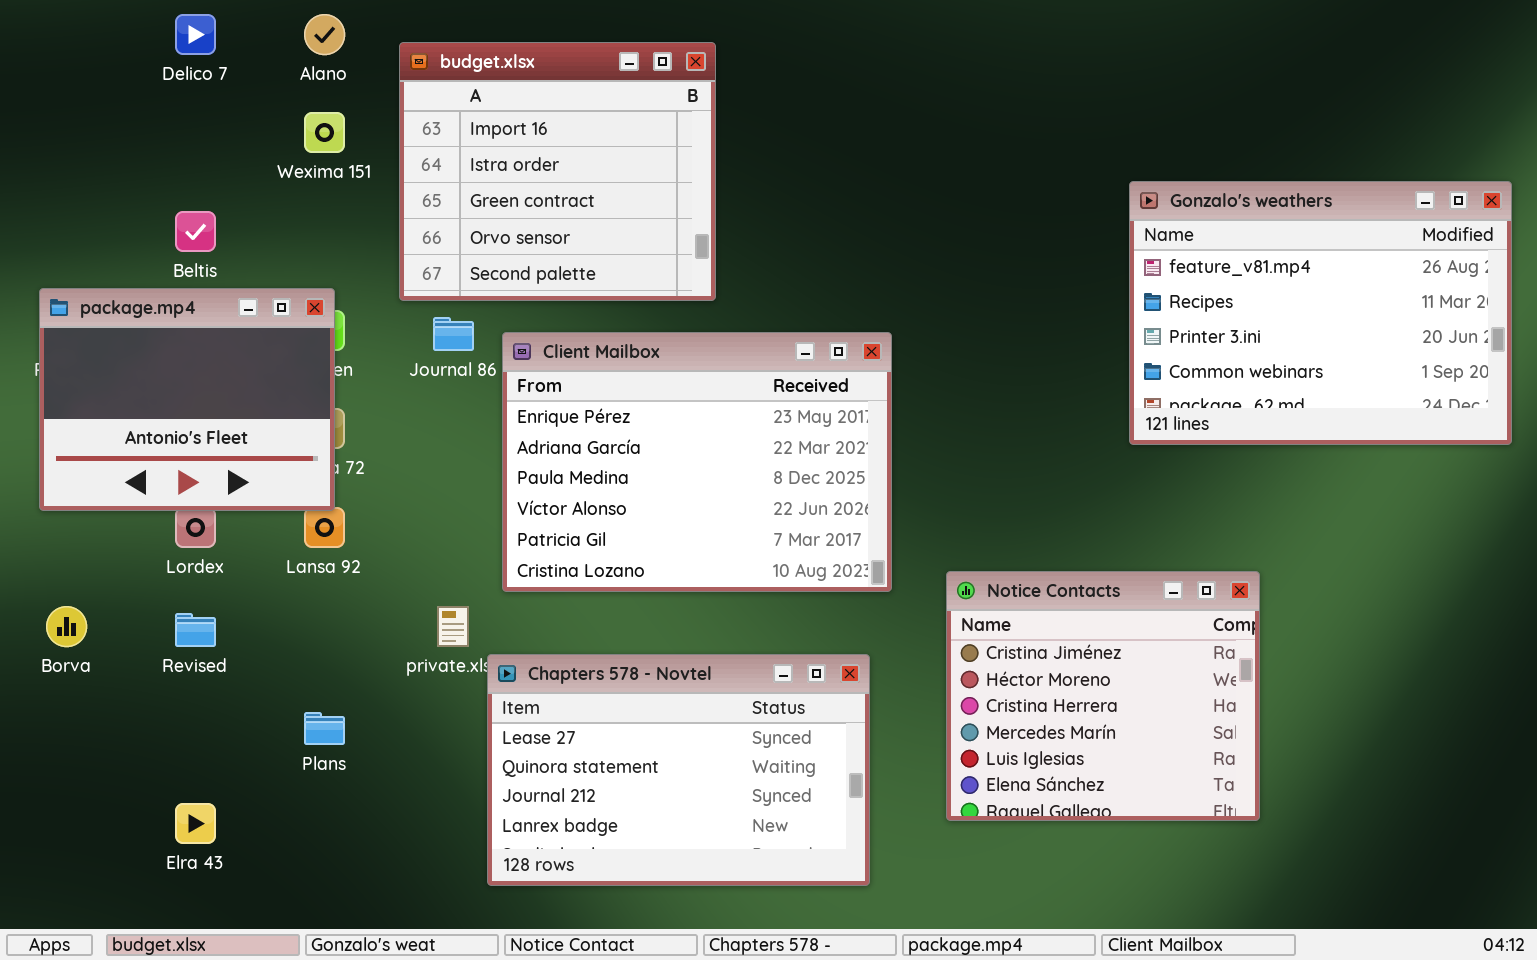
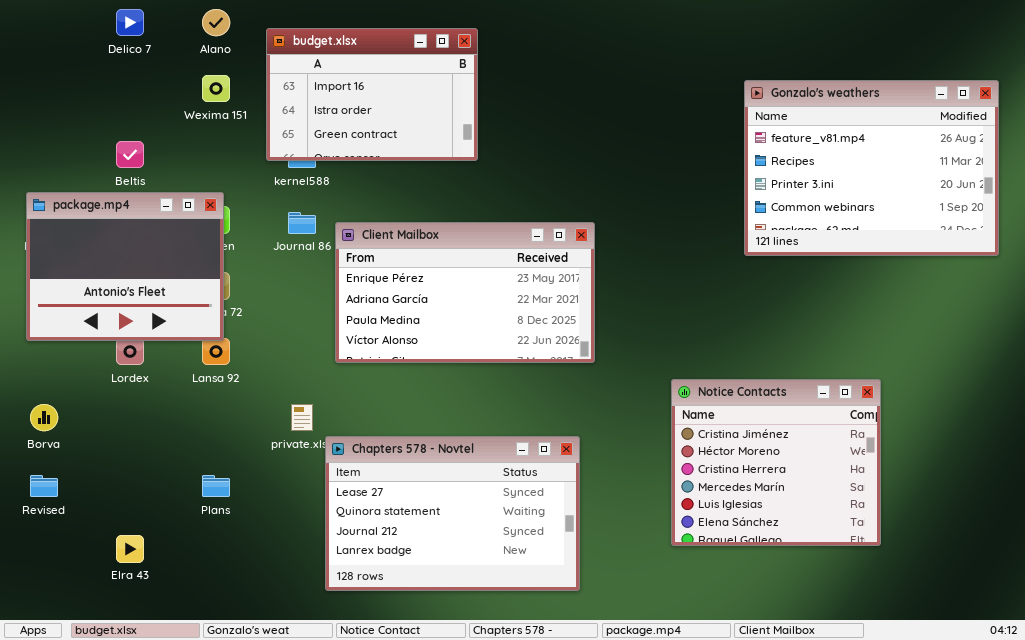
budget.xlsx: [399,42,716,301] -> [266,28,478,161], resized
Gonzalo's weathers: [1129,181,1512,445] -> [744,80,999,256], moved
Client Mailbox: [502,332,892,592] -> [335,222,595,363], resized
Notice Contacts: [946,571,1260,821] -> [671,379,881,546], moved
Revised: [175,613,216,647] -> [30,475,58,497], moved

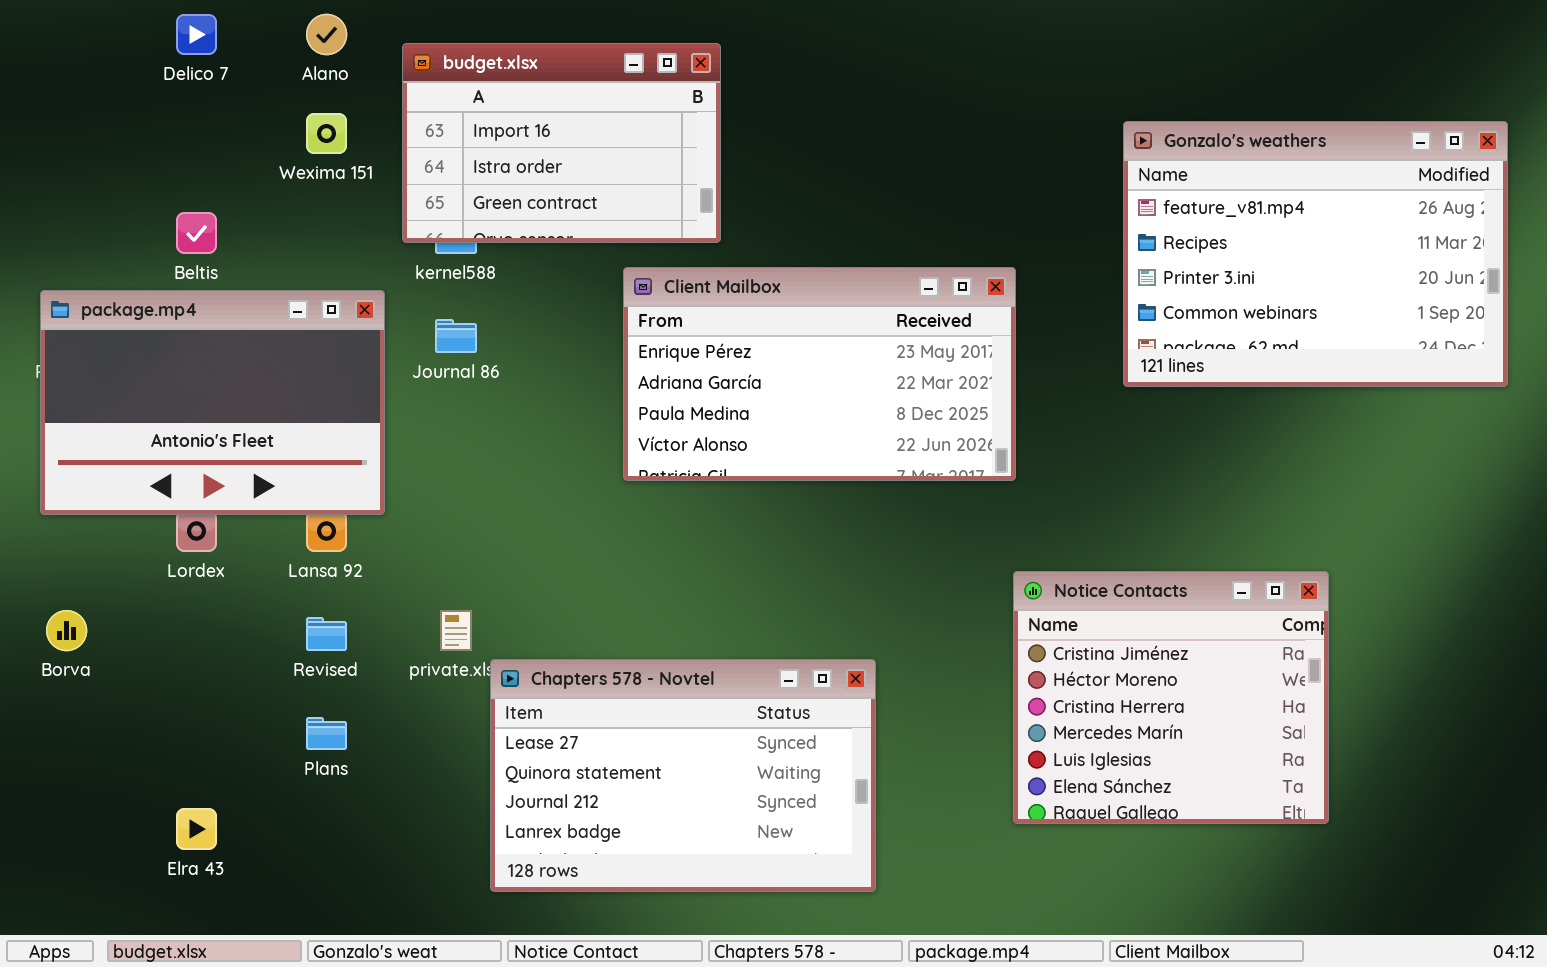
package.mp4: [26,192,224,341] -> [40,290,385,515], resized
Client Mailbox: [335,222,595,363] -> [623,267,1016,481], moved
Revised: [30,475,58,497] -> [306,617,347,651], moved

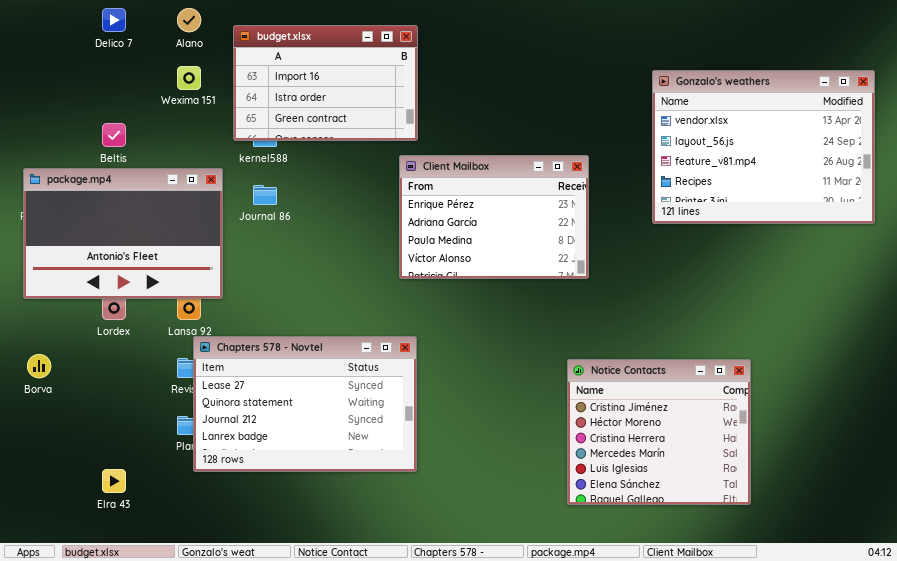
Gonzalo's weathers: [1123,121,1508,387] -> [652,70,875,224], scrolled up 2 rows
Client Mailbox: [623,267,1016,481] -> [399,155,589,279], resized
Notice Contacts: [1013,571,1329,824] -> [567,359,751,505], moved
Chapters 578 - Novtel: [490,659,876,892] -> [193,336,417,472], moved

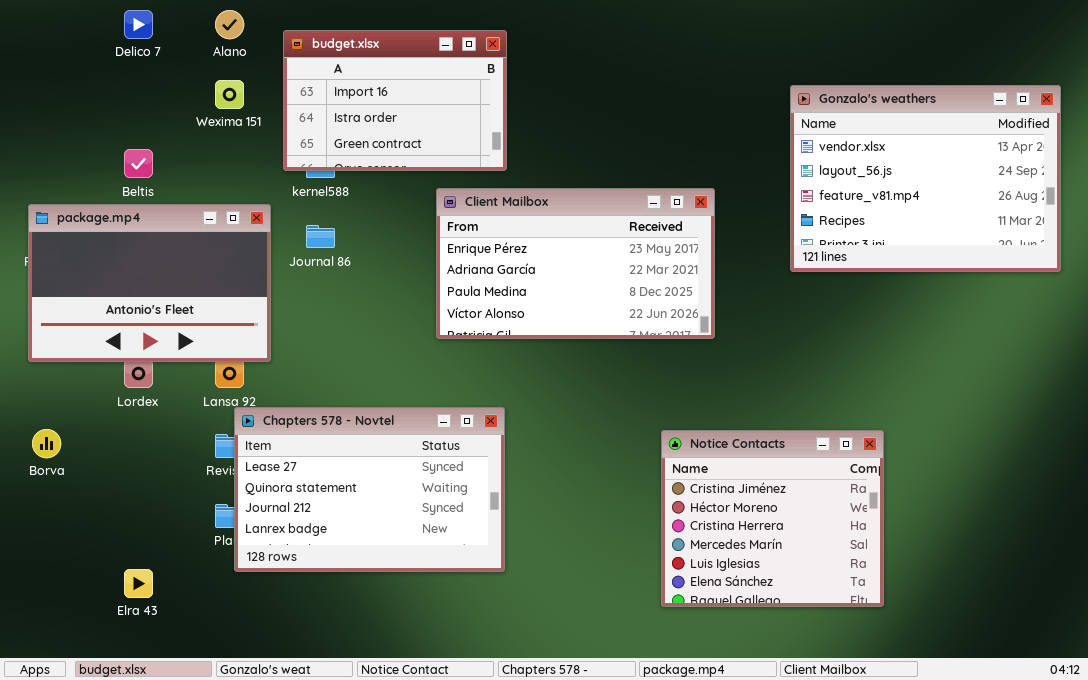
Client Mailbox: [399,155,589,279] -> [436,188,715,339], resized
Notice Contacts: [567,359,751,505] -> [661,430,884,607], moved

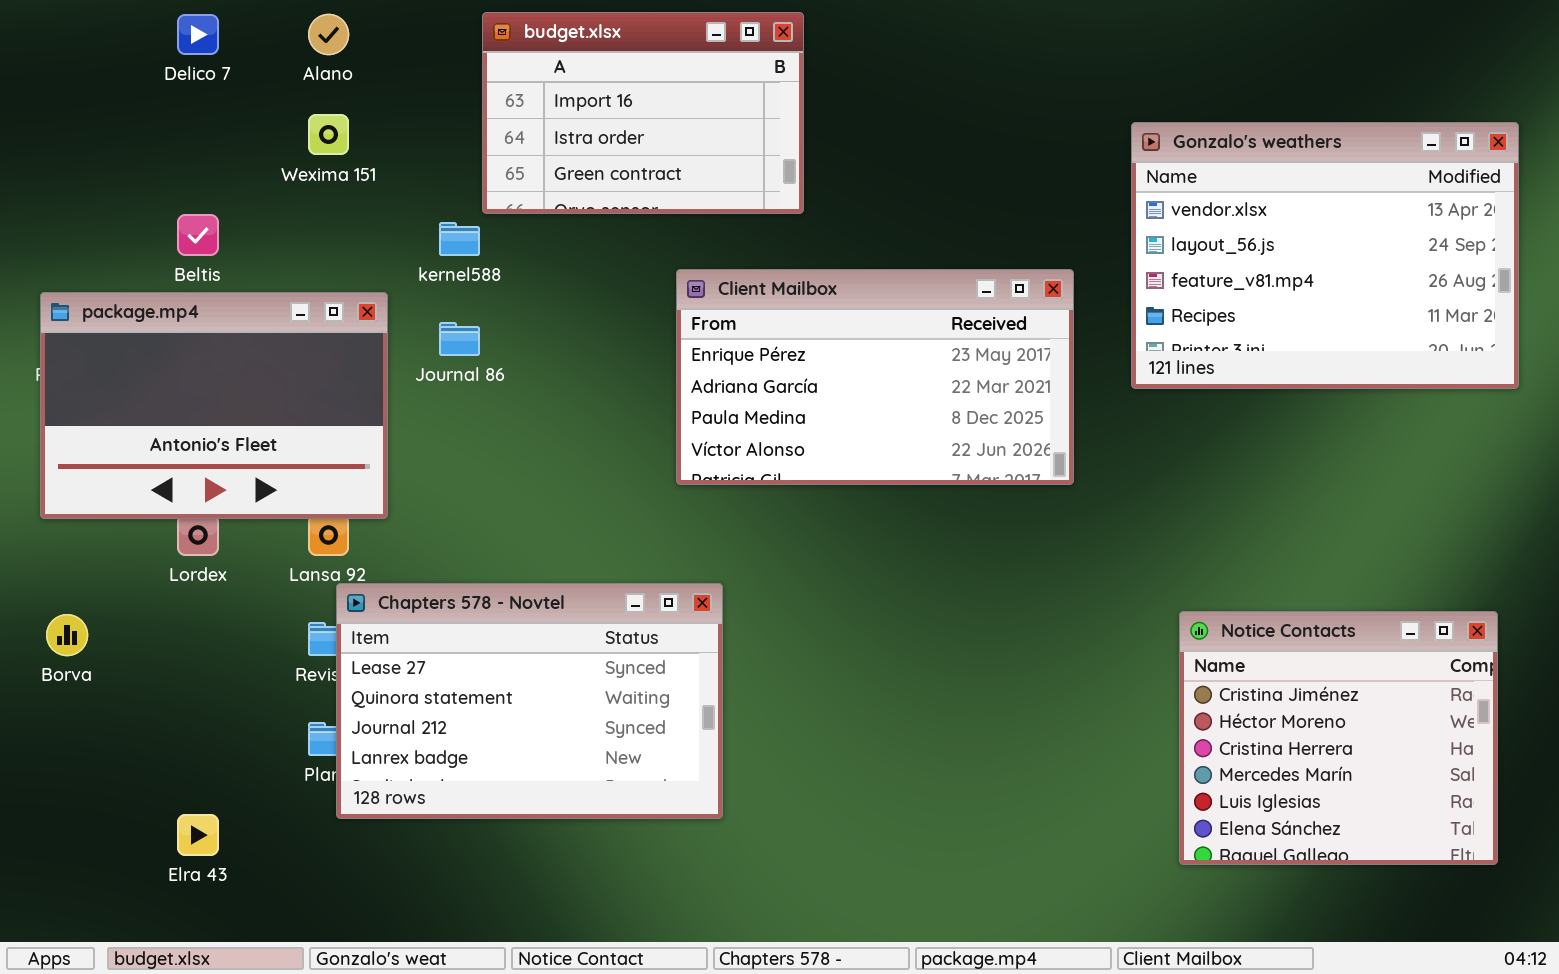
budget.xlsx: [283,30,507,171] -> [482,12,804,214], moved
Client Mailbox: [436,188,715,339] -> [676,269,1074,485], moved
Notice Contacts: [661,430,884,607] -> [1179,611,1498,865], moved

